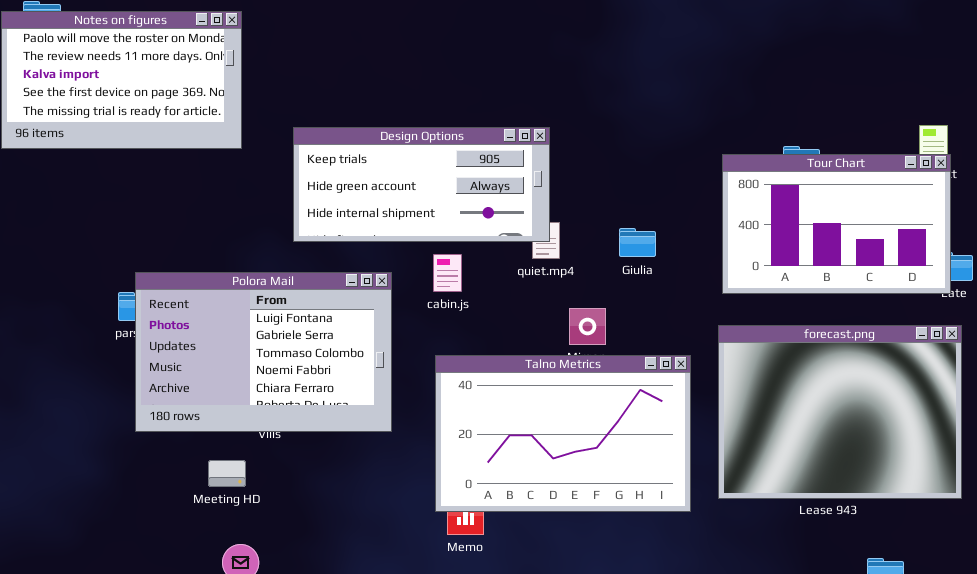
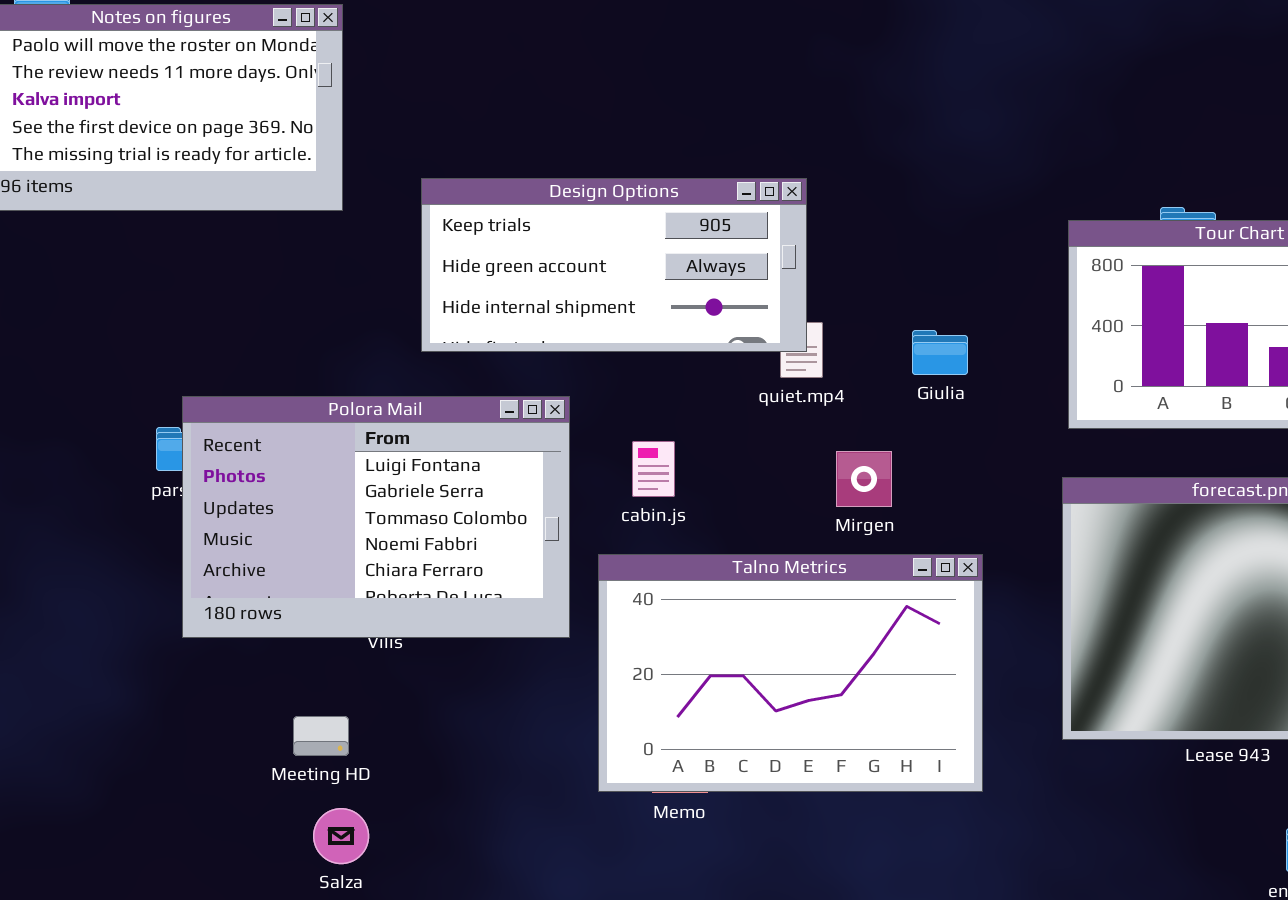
cabin.js: [433,254,462,292] -> [632,441,675,497], moved
Talno Metrics: [435,355,691,512] -> [598,554,983,792], moved
Meeting HD: [208,460,246,487] -> [293,716,349,756], moved

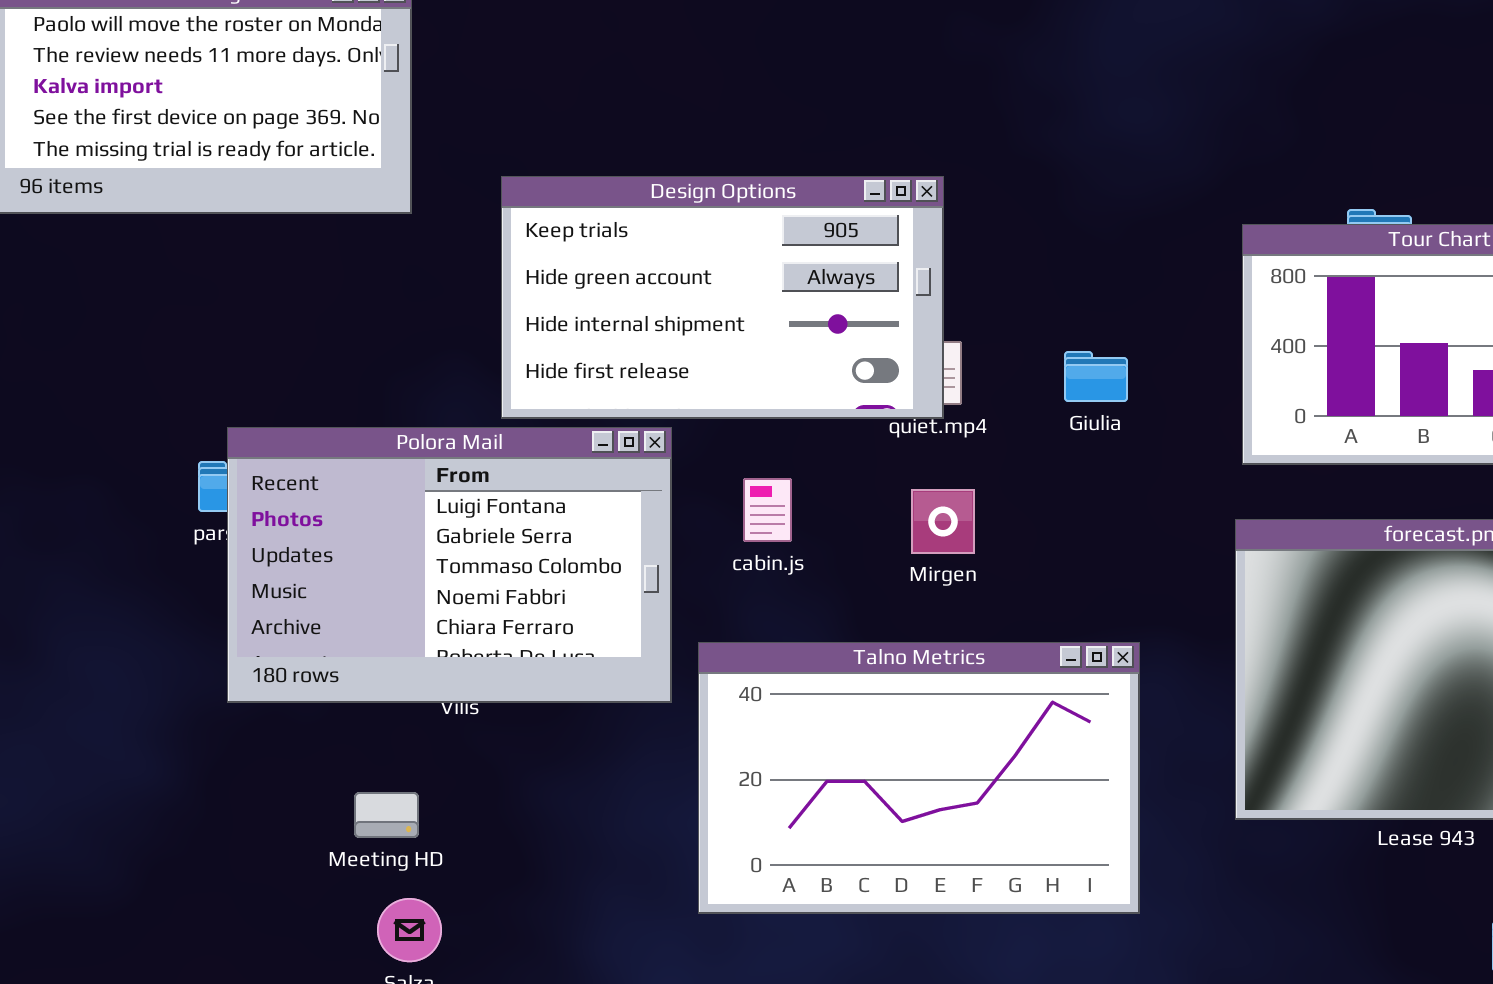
Design Options: [421,178,807,352] -> [501,176,944,419], resized
Mirgen: [836,451,892,507] -> [911,489,975,554], moved
Talno Metrics: [598,554,983,792] -> [698,642,1140,914], moved

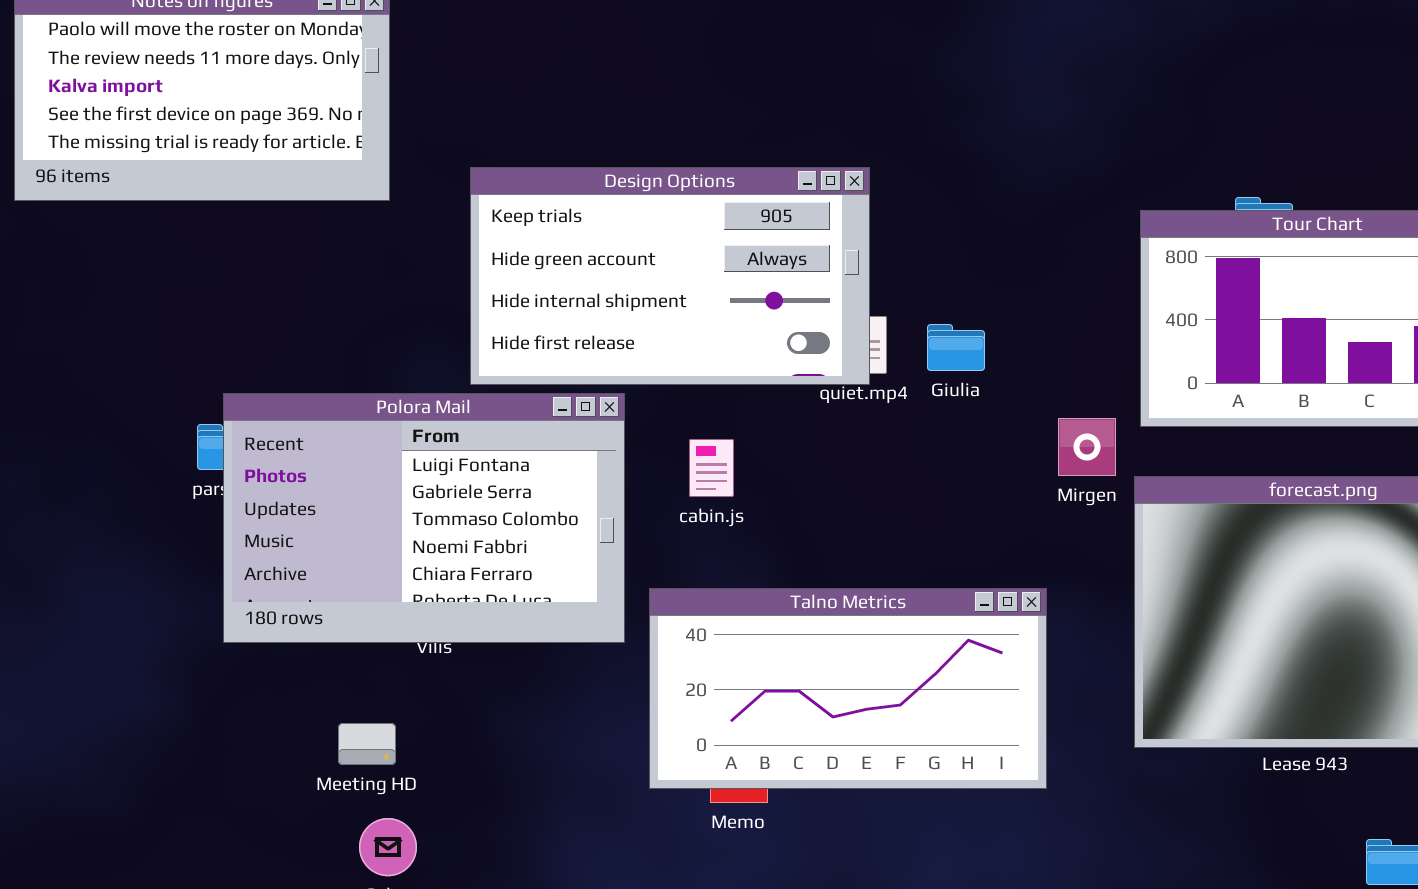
Giulia: [1064,351,1128,402] -> [927,324,985,371], moved
Mirgen: [911,489,975,554] -> [1058,418,1116,476], moved
Talno Metrics: [698,642,1140,914] -> [649,588,1047,789], resized

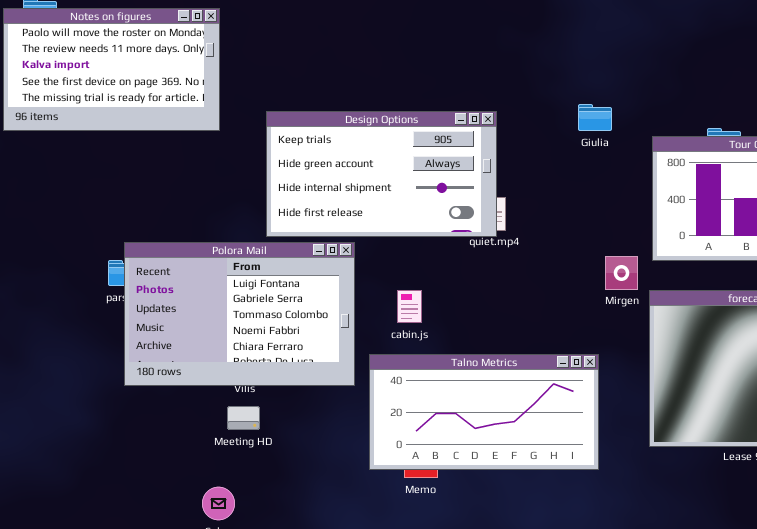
Giulia: [927,324,985,371] -> [578,104,612,131], moved
cabin.js: [689,439,734,497] -> [397,290,422,323], moved
Meeting HD: [338,723,396,765] -> [227,406,260,430], moved

